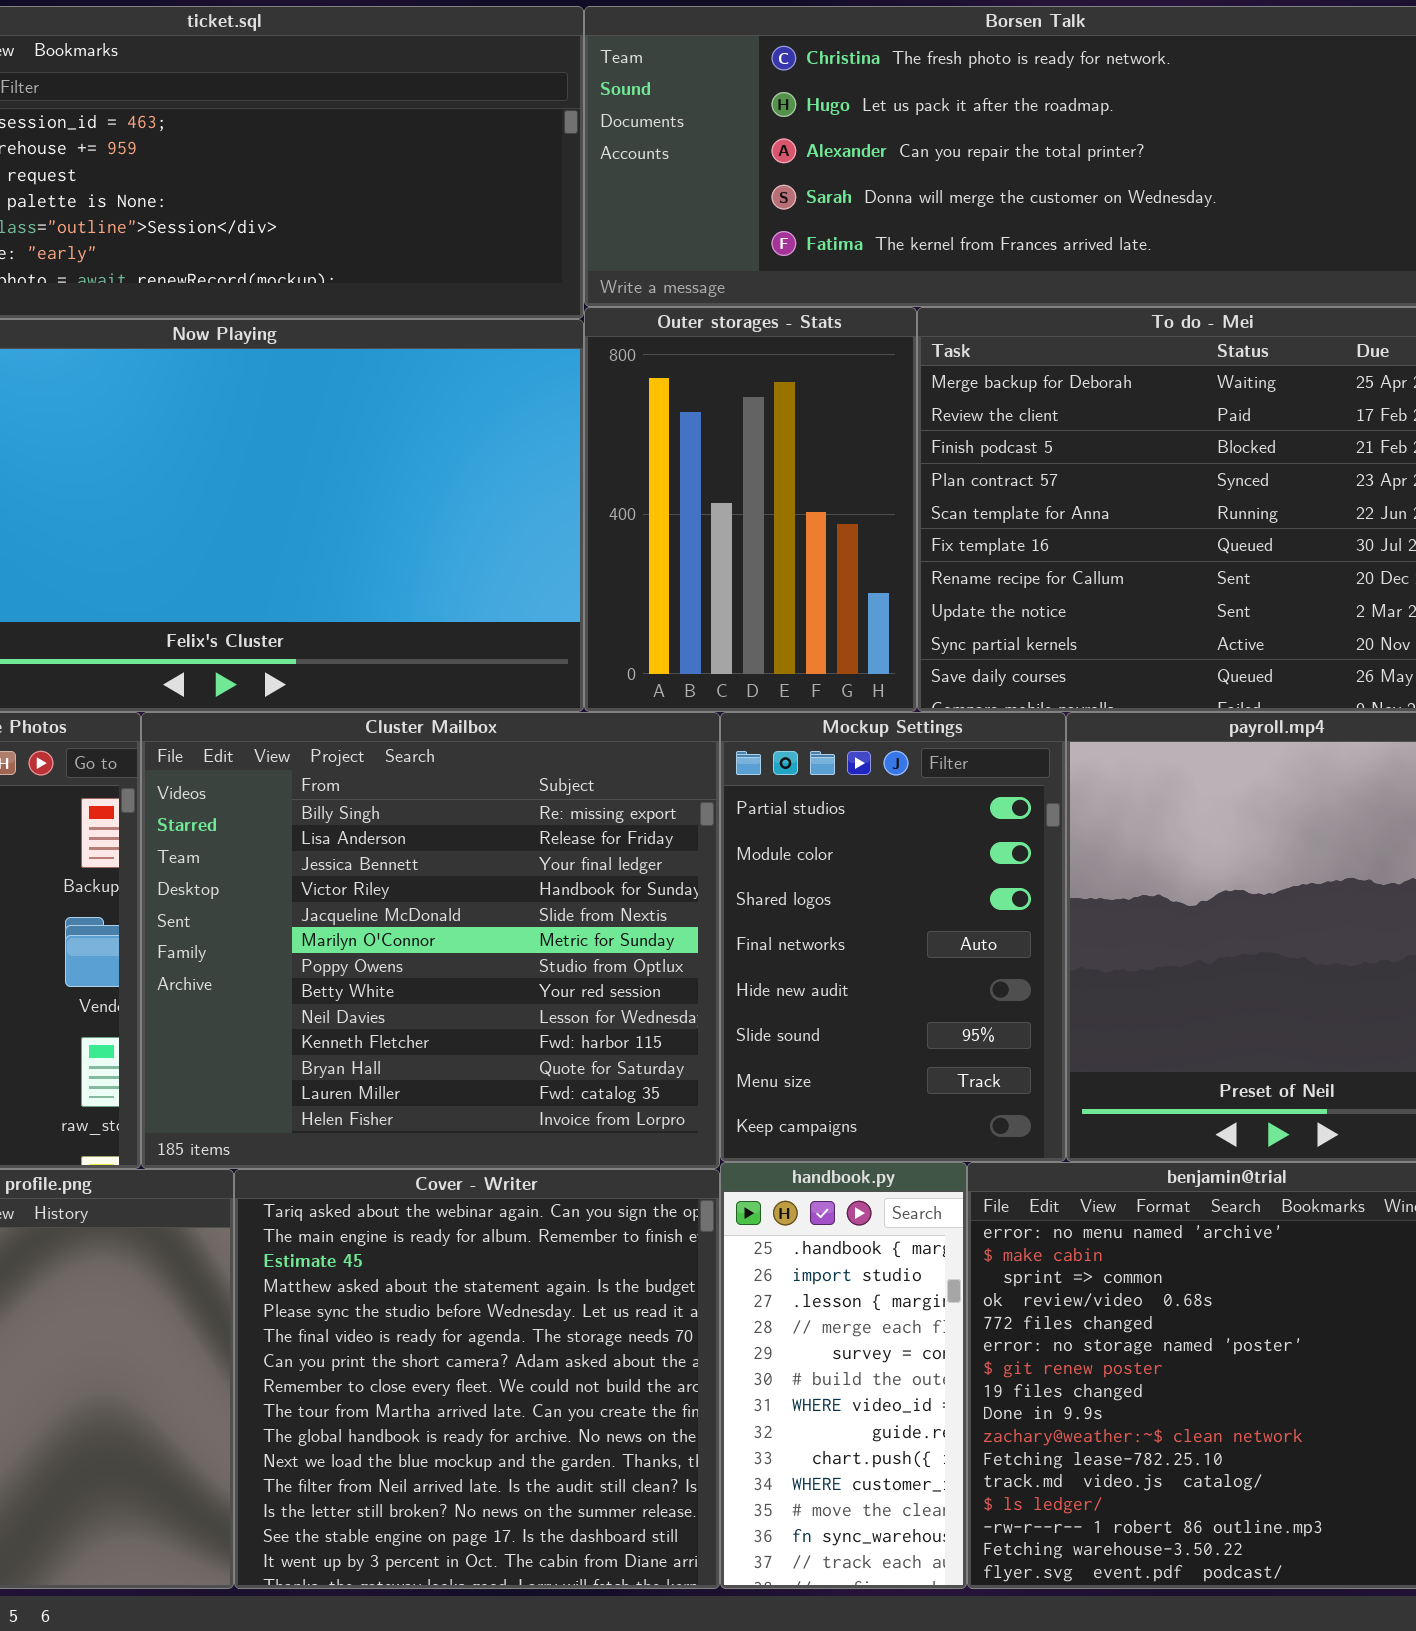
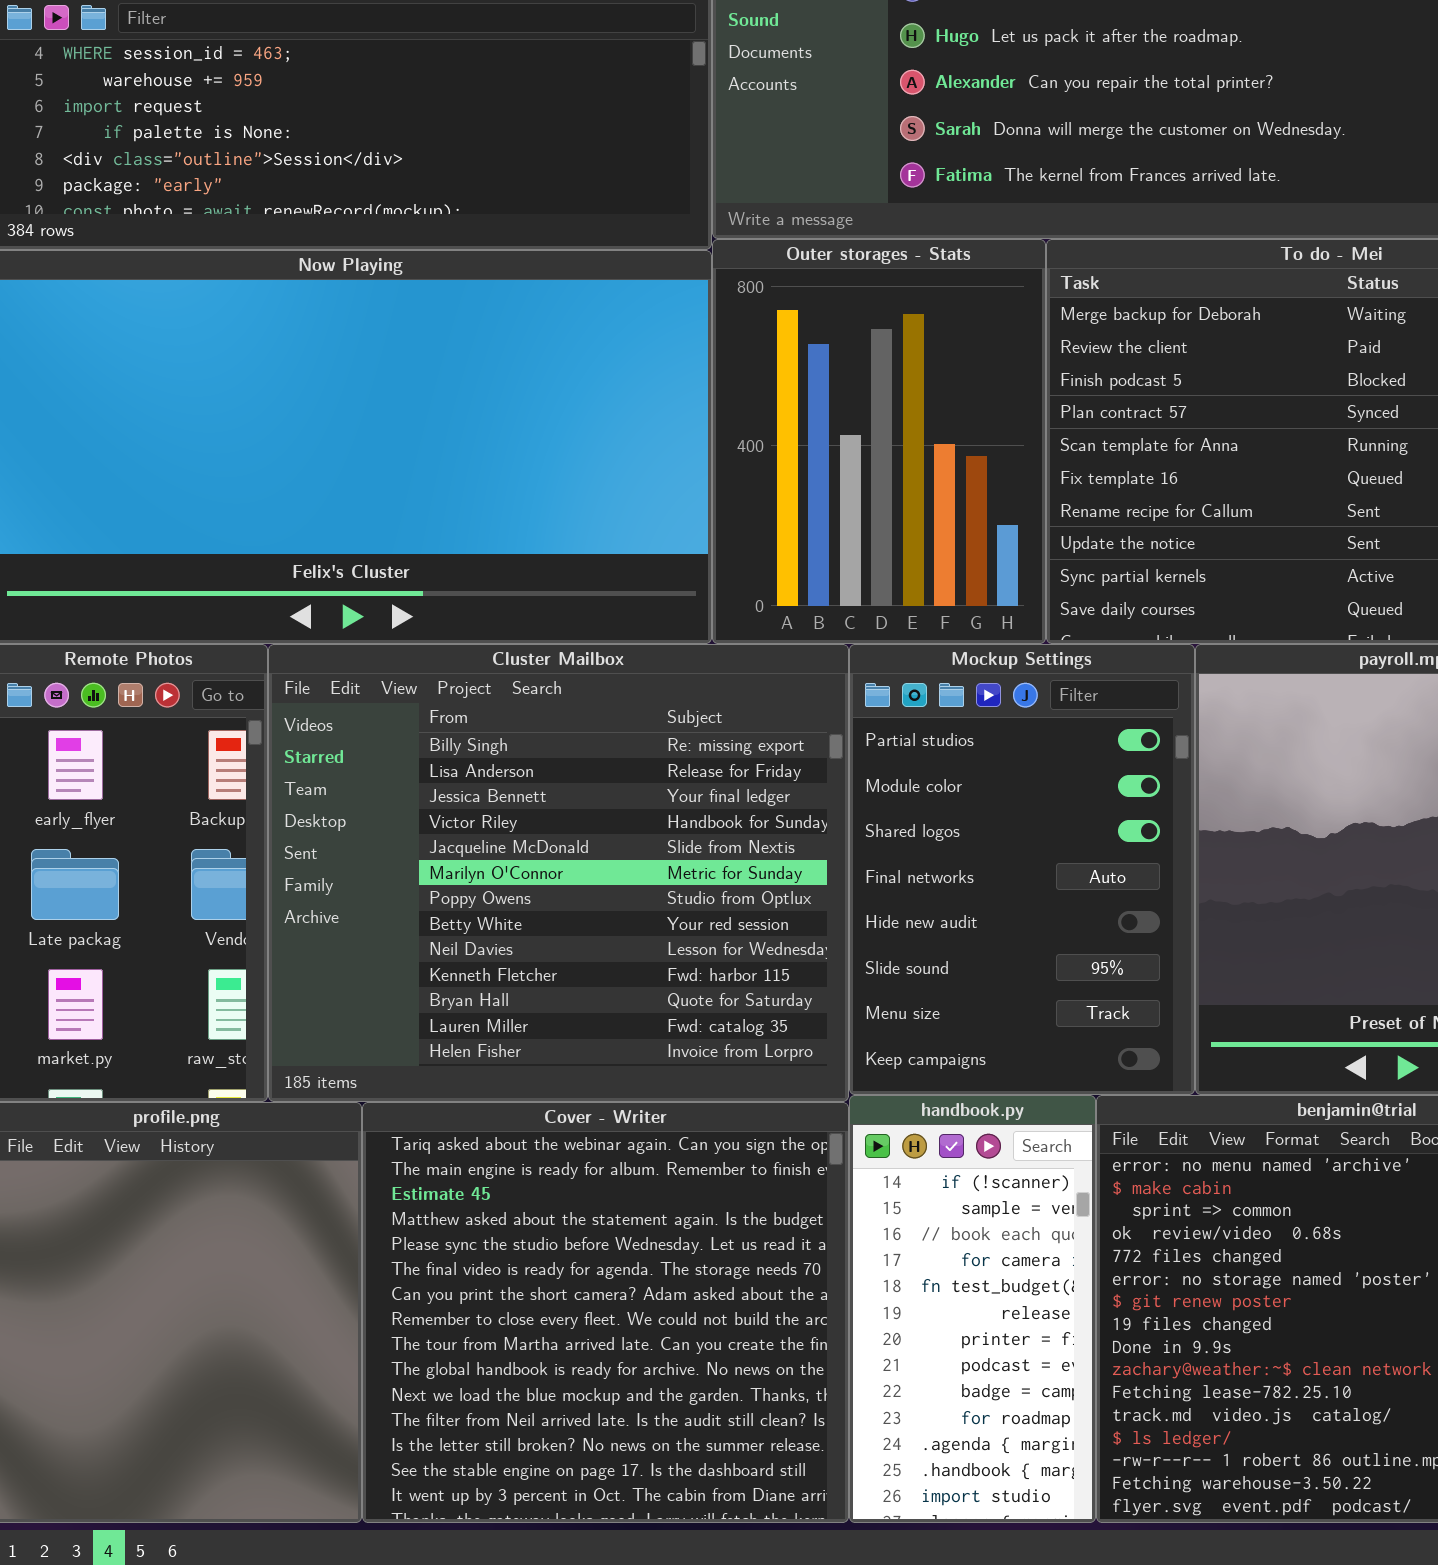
handbook.py: [720,1162,967,1589] -> [849,1095,1096,1523], scrolled up 11 rows

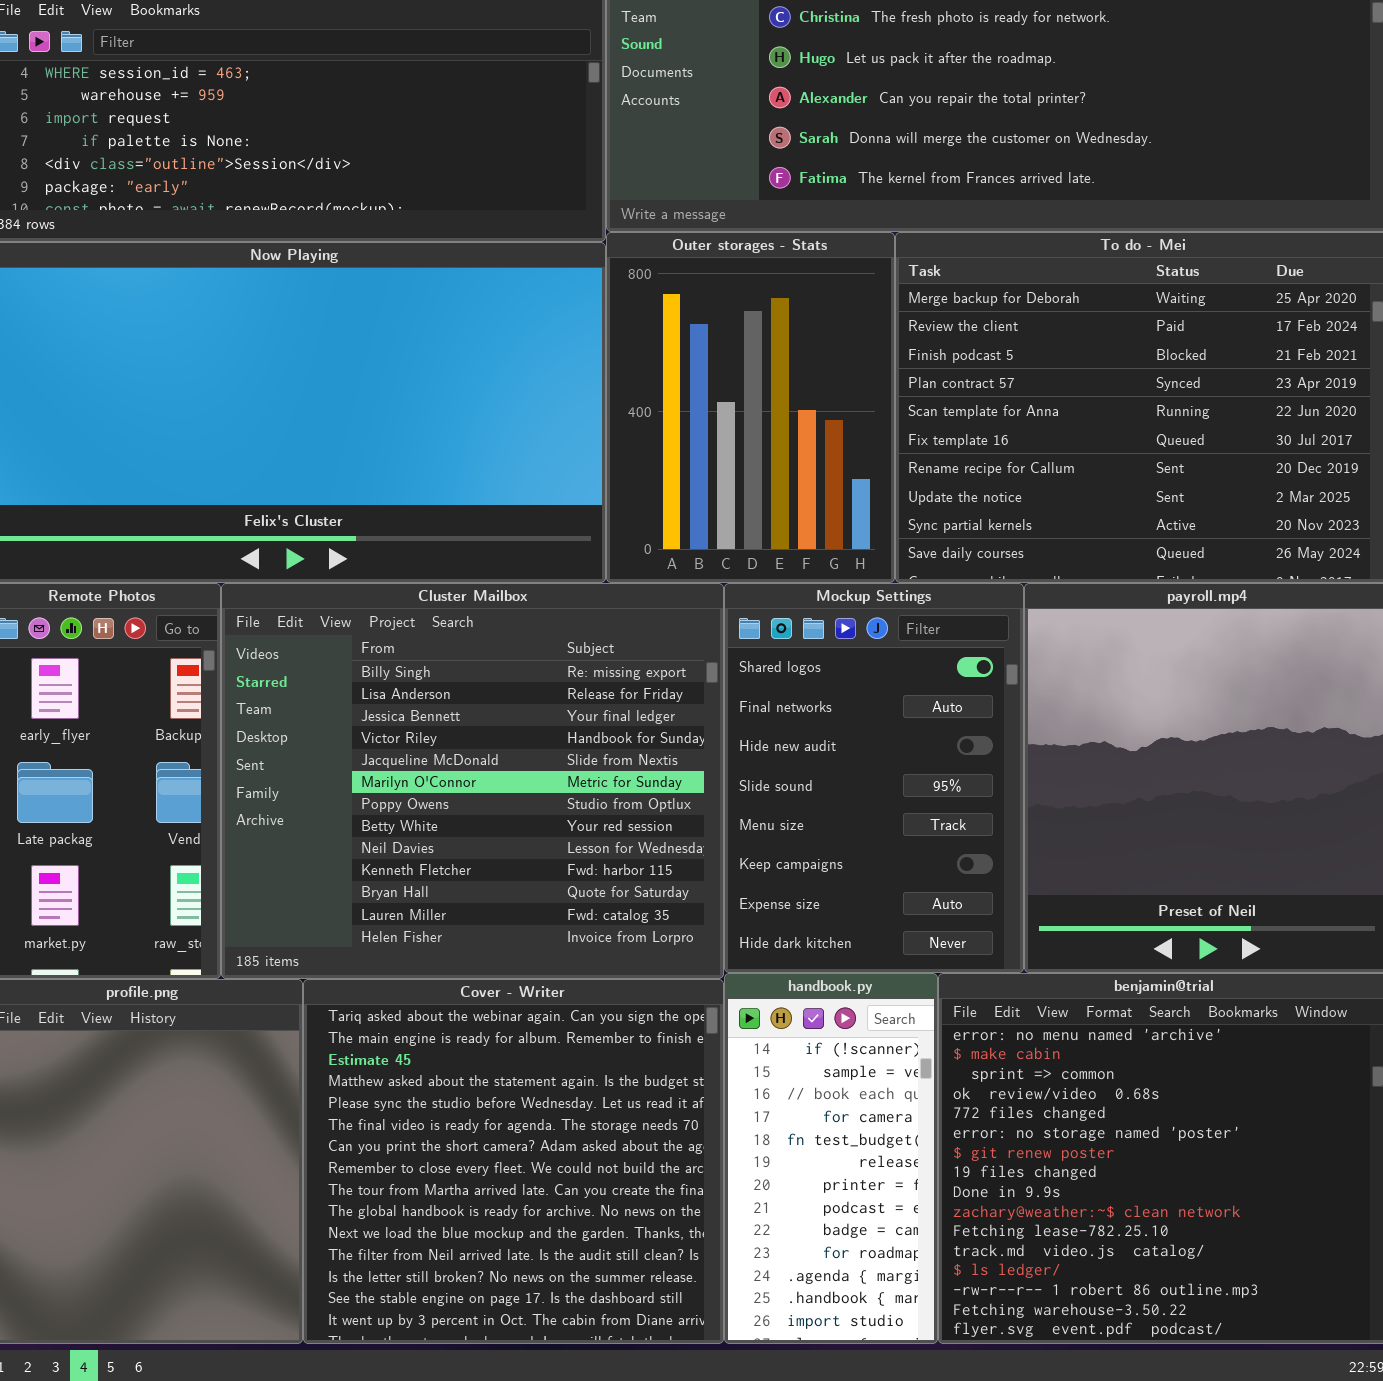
Mockup Settings: [849,644,1195,1095] -> [724,583,1024,973], scrolled down 2 rows

